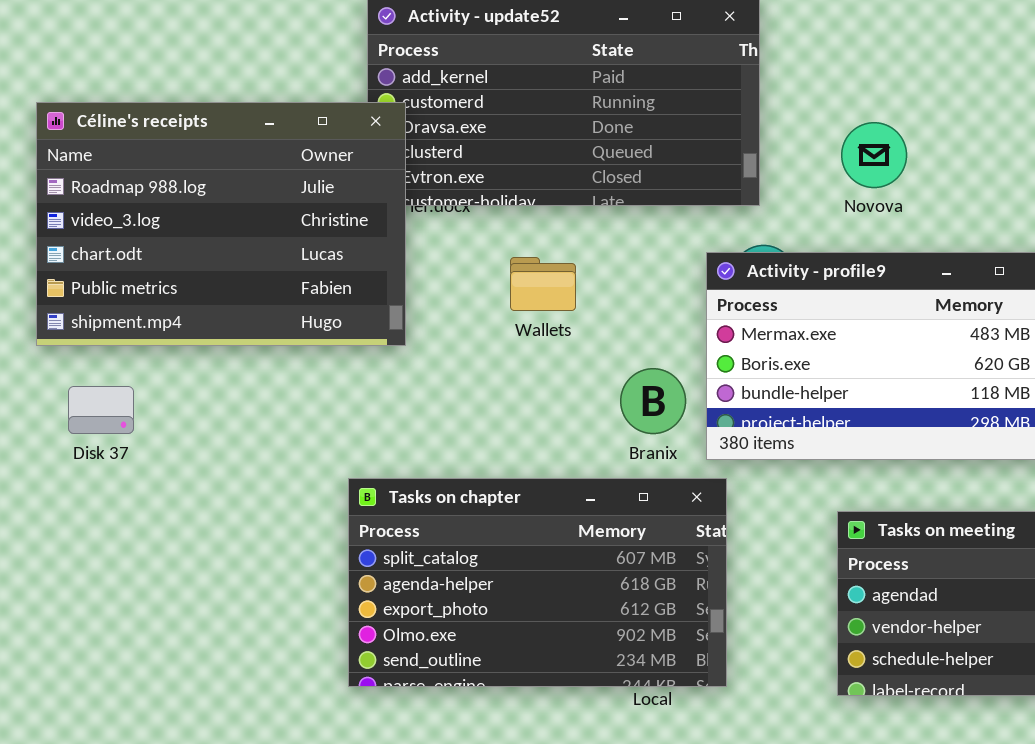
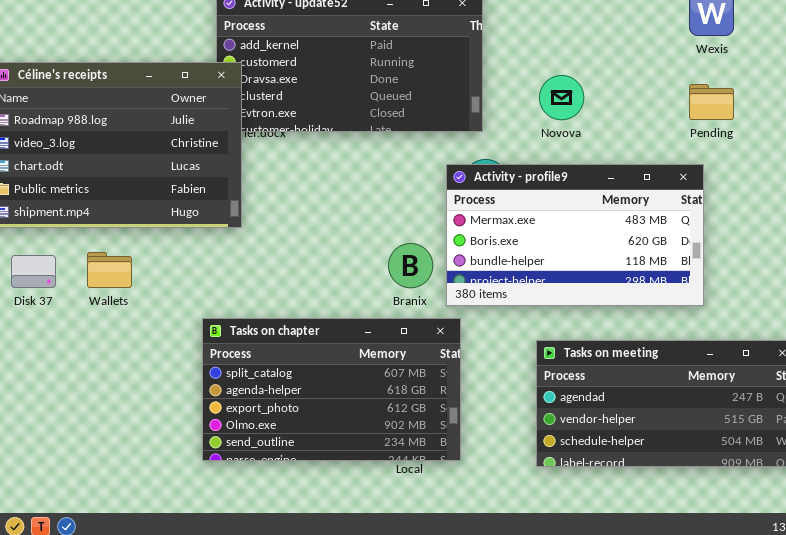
Wallets: [510,257,576,311] -> [87,252,132,288], moved

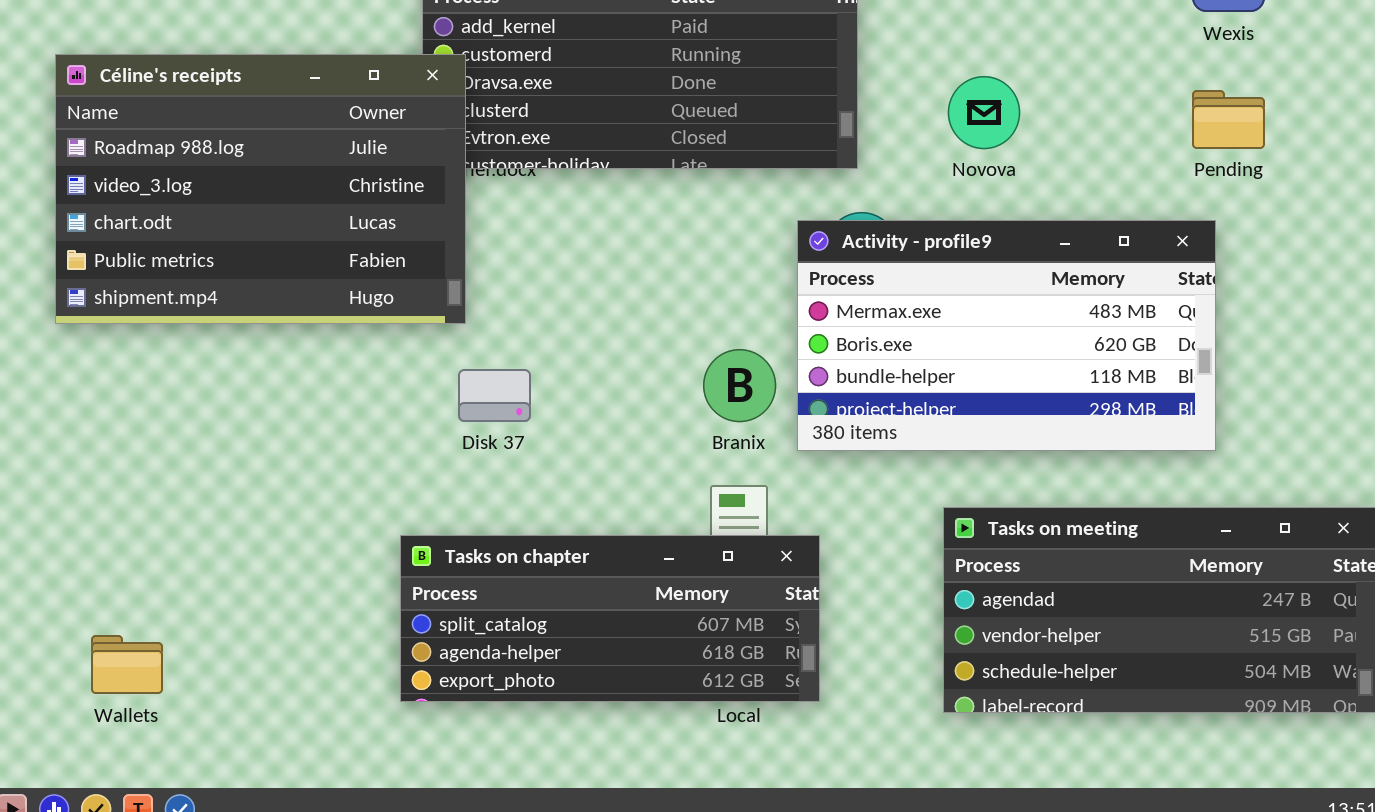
Wallets: [87,252,132,288] -> [91,635,163,694], moved
Disk 37: [11,255,56,288] -> [458,369,531,422], moved
Tasks on chapter: [202,318,461,461] -> [400,535,820,702], resized

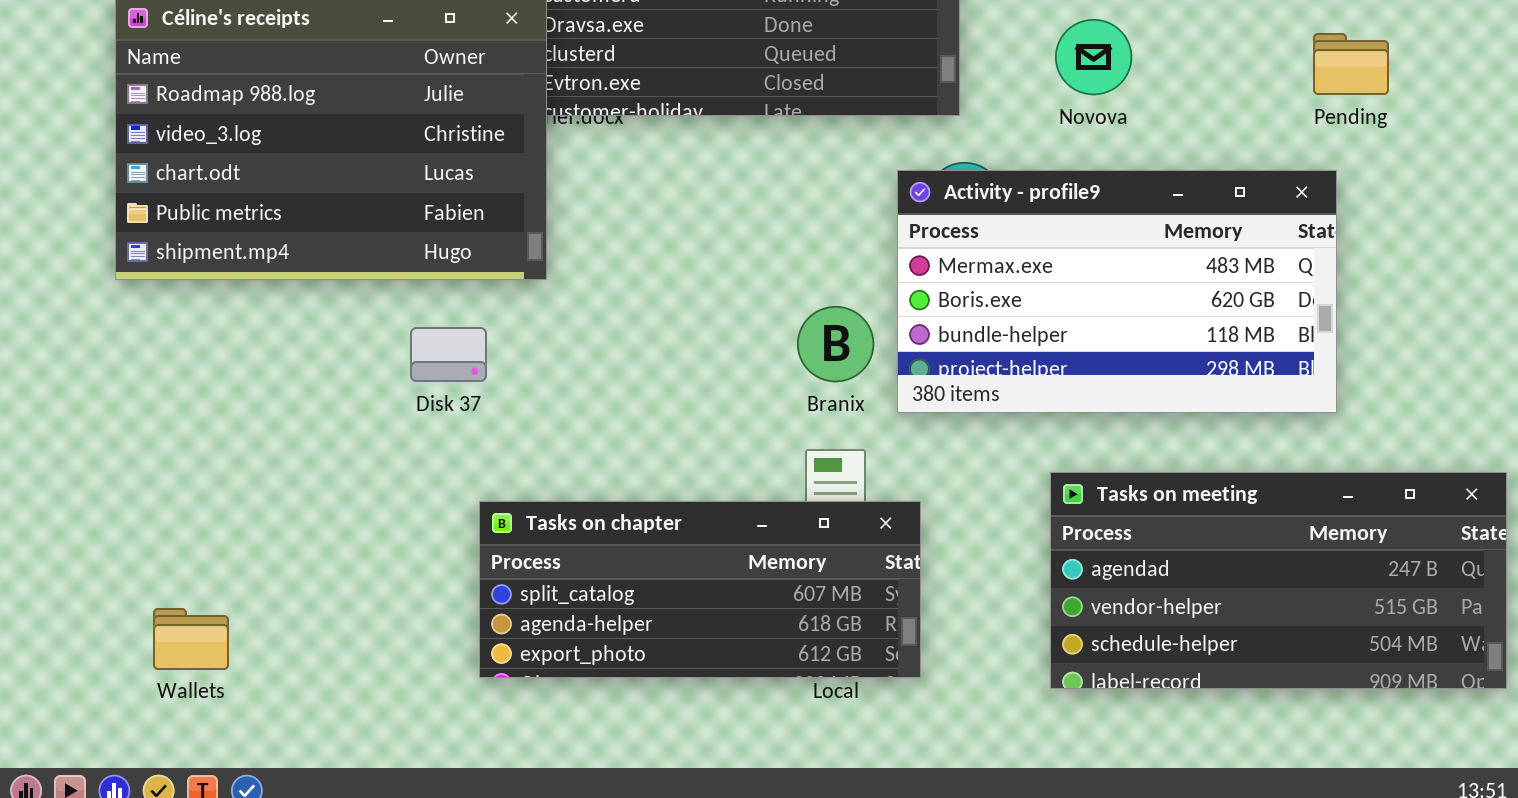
Disk 37: [458,369,531,422] -> [410,327,487,382], moved

